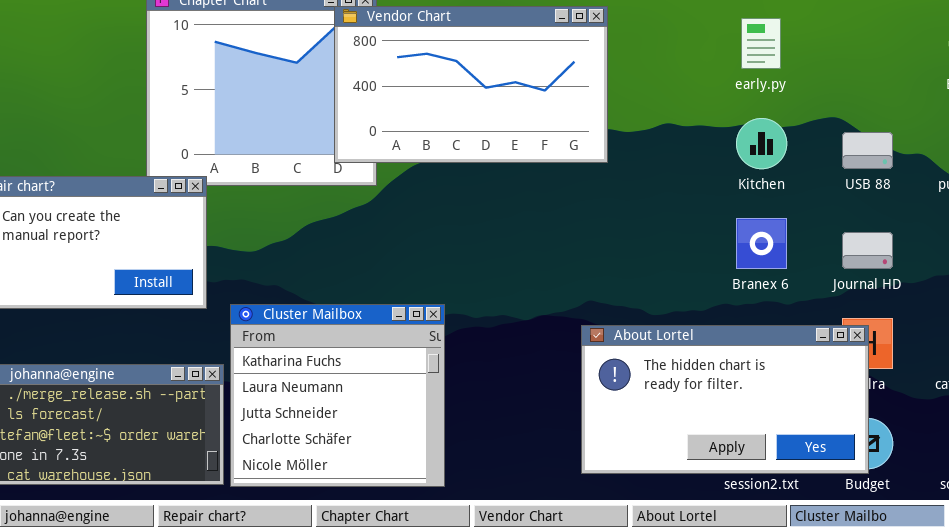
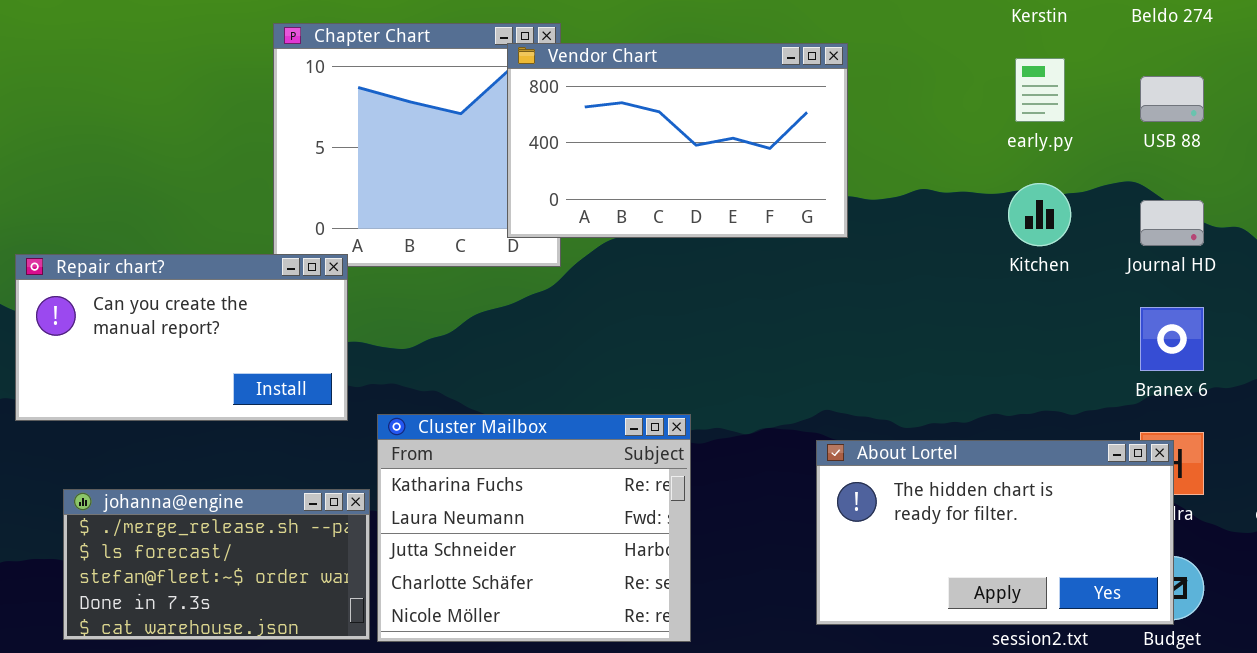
USB 88: [842,132,893,169] -> [1140,76,1204,122], moved
Branex 6: [736,218,787,269] -> [1140,307,1204,371], moved
Journal HD: [842,232,893,269] -> [1140,200,1204,246], moved
Cluster Mailbox: [230,304,445,487] -> [377,414,691,642], resized

